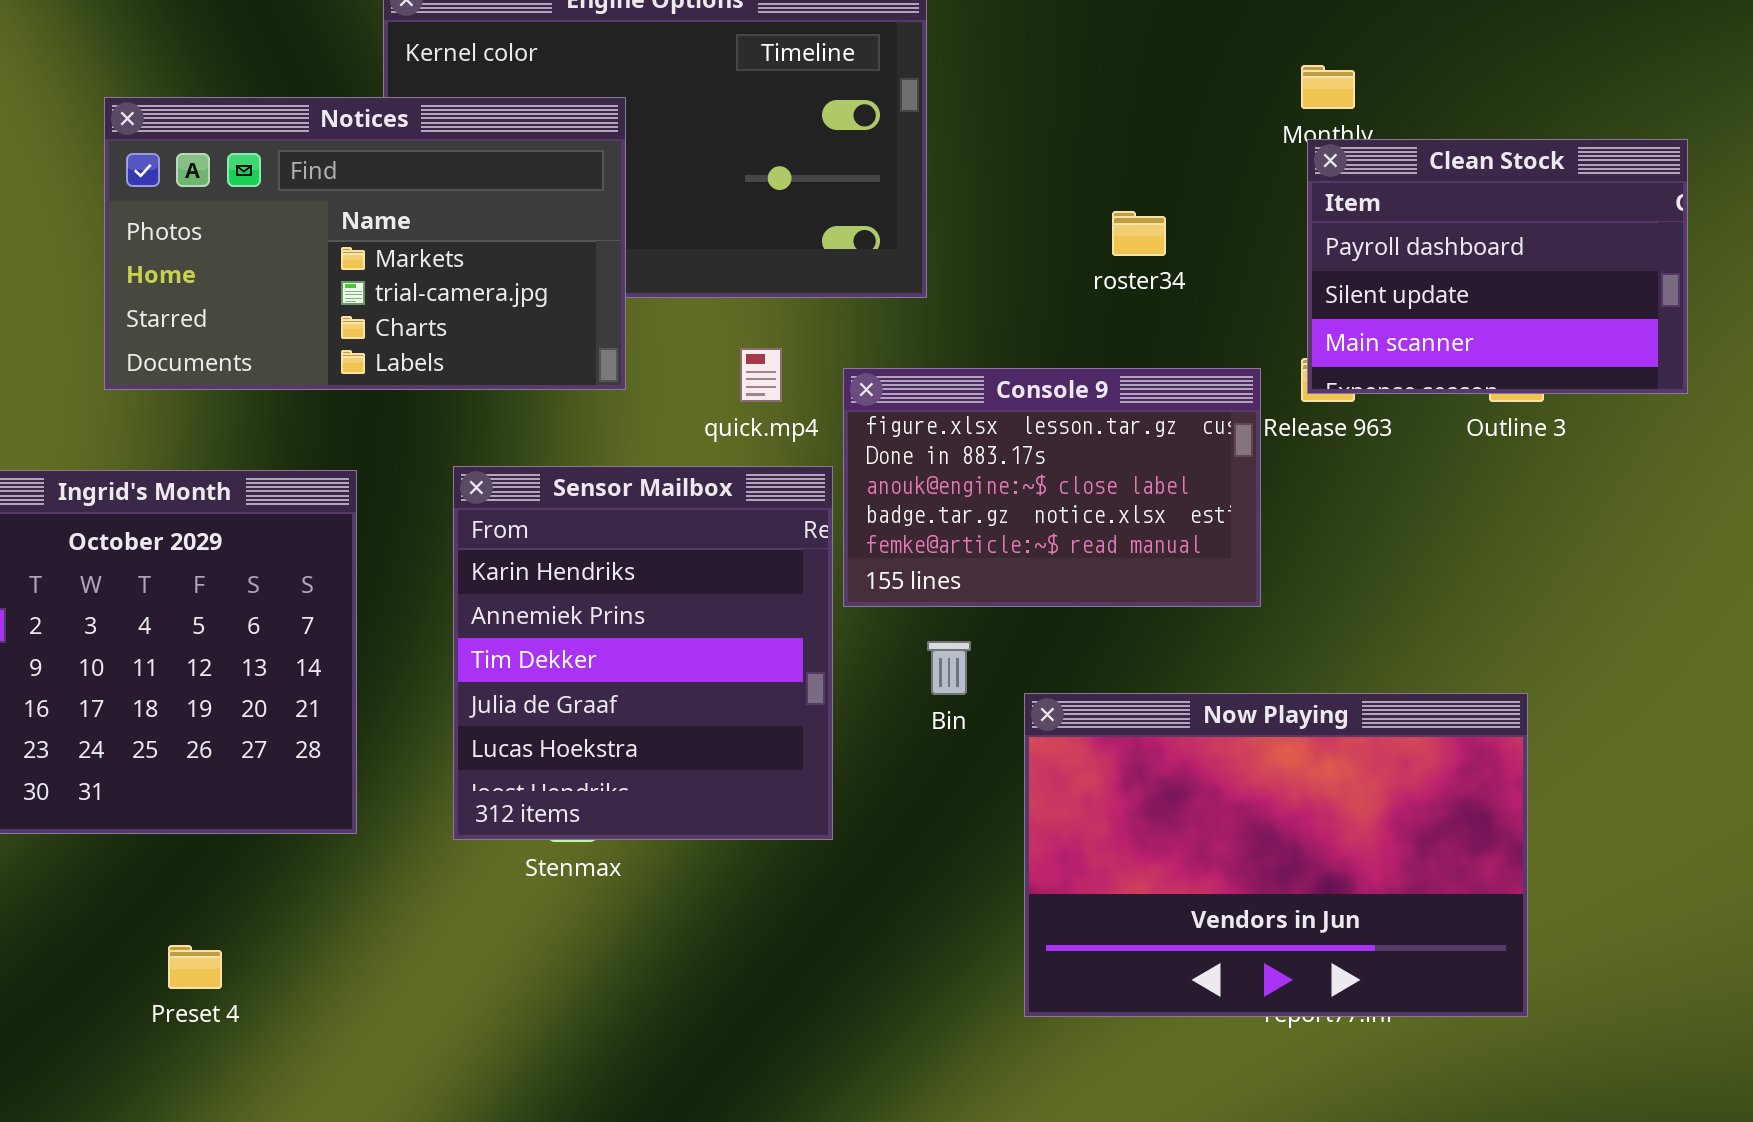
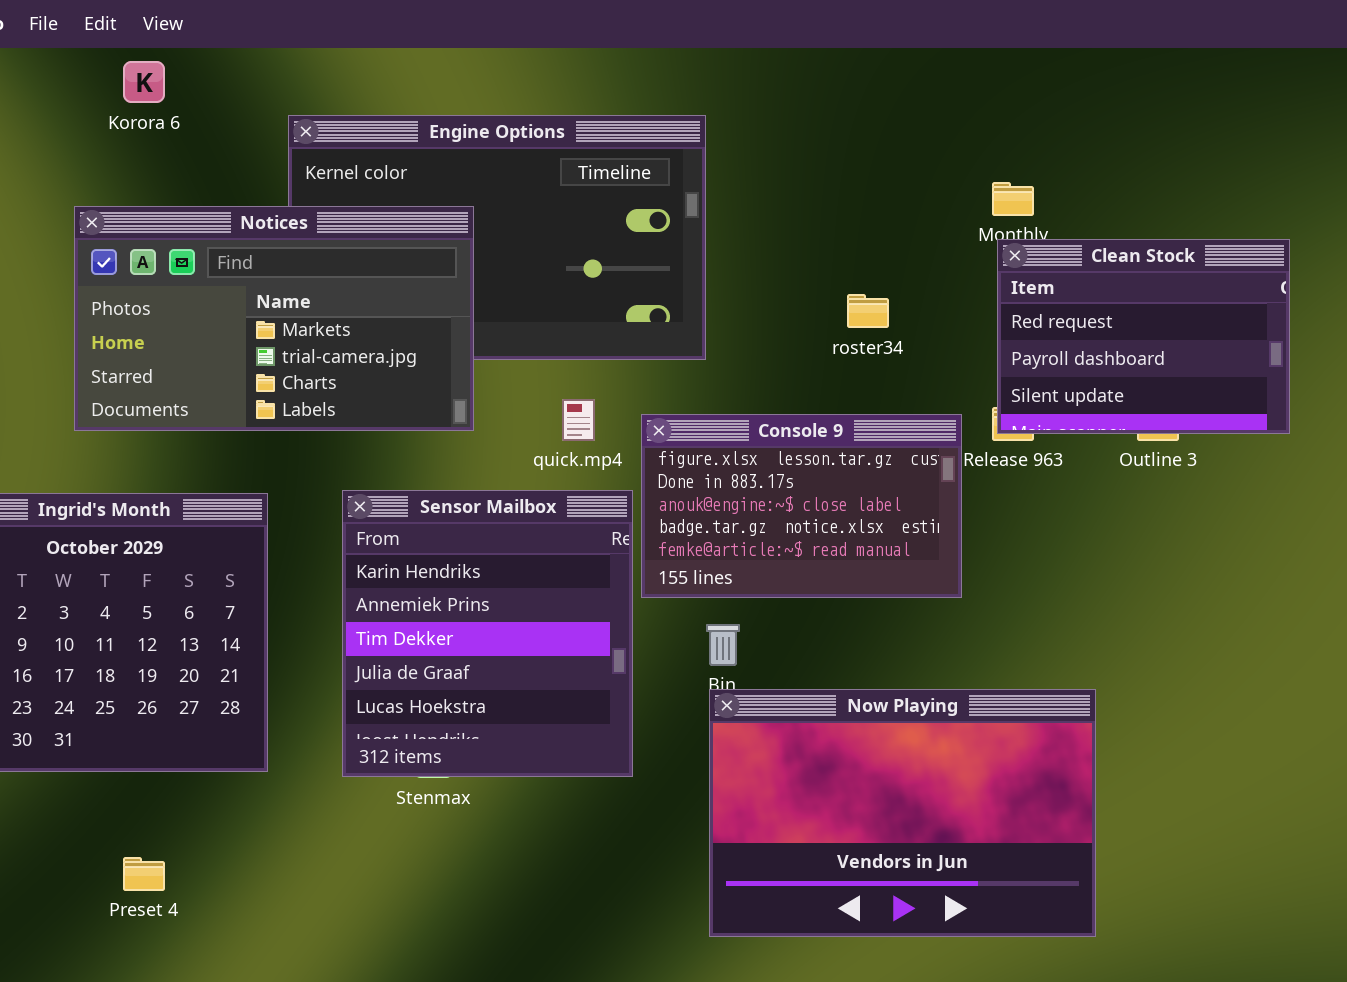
Clean Stock: [1307,139,1688,394] -> [997,239,1290,434], scrolled up 1 row
Now Playing: [1024,693,1528,1017] -> [709,689,1096,937], moved

